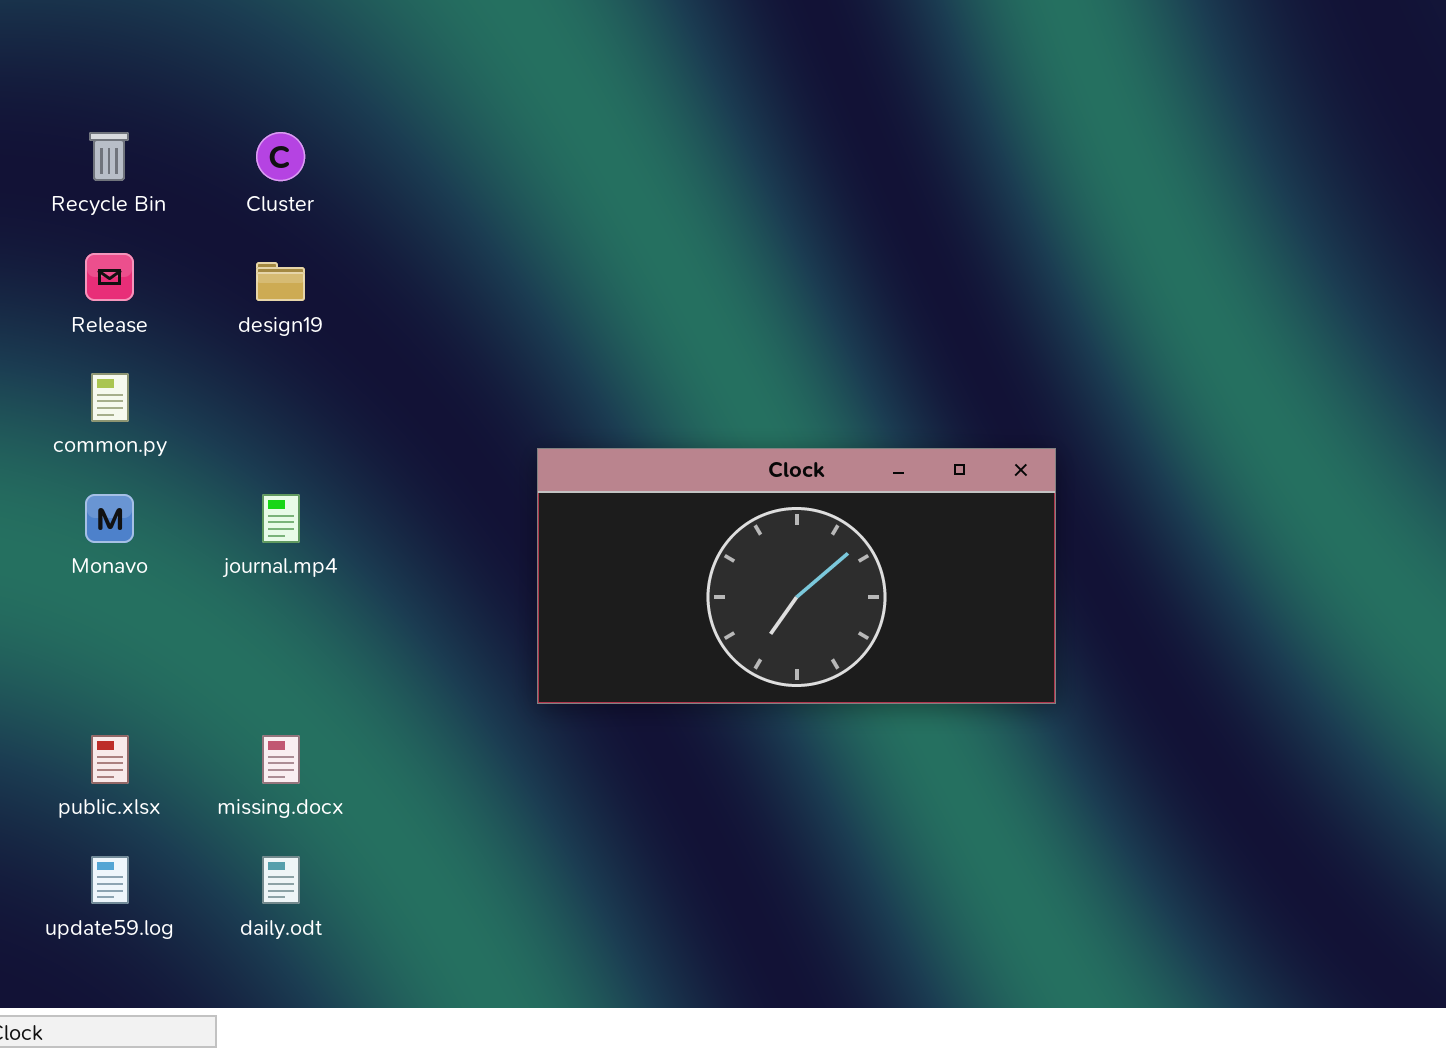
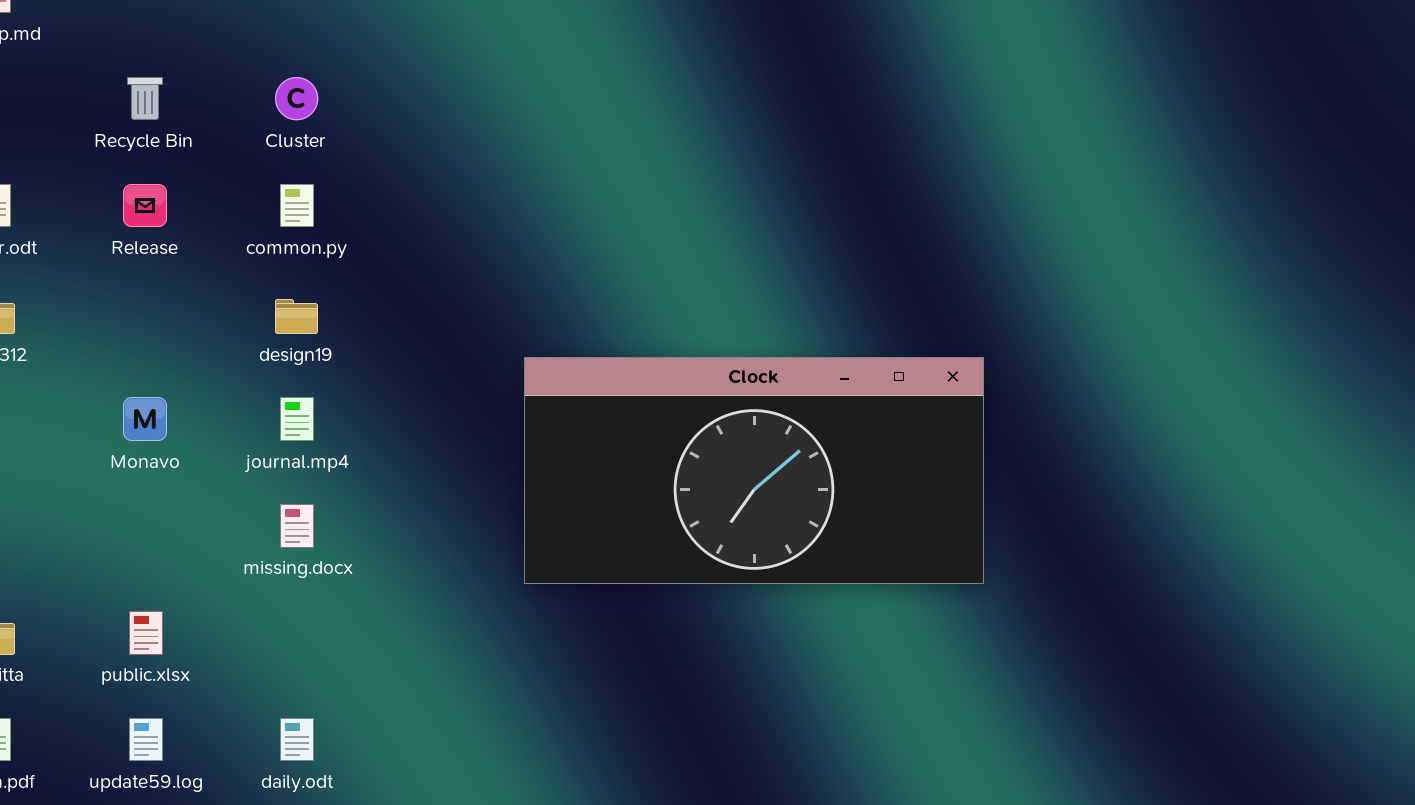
design19: [256,262,305,301] -> [275,299,318,334], moved
common.py: [91,373,129,422] -> [280,184,314,227], moved
missing.docx: [262,735,300,784] -> [280,504,314,548], moved

